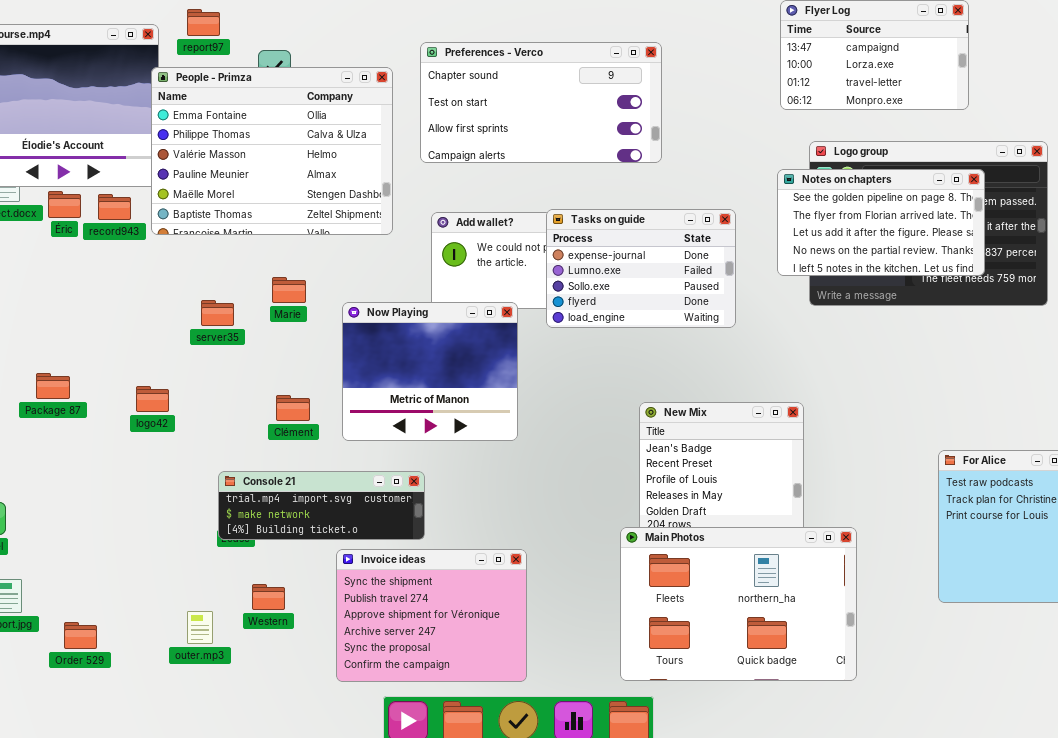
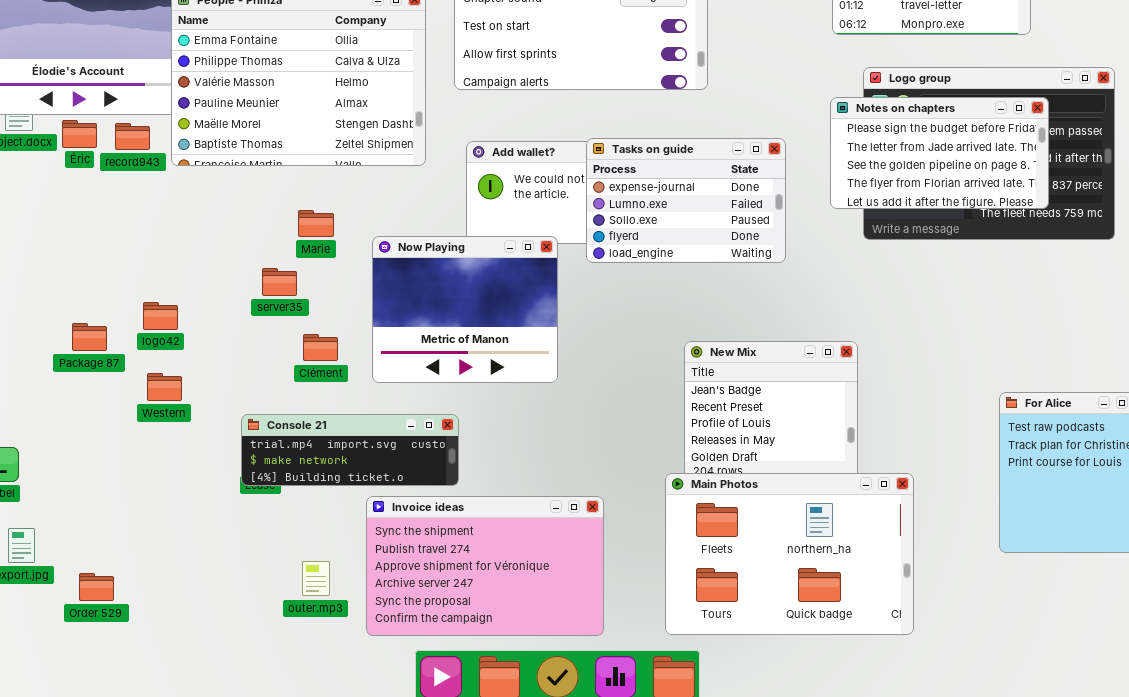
Notes on chapters: [777,169,985,276] -> [830,97,1049,209], scrolled up 2 rows
server35: [201,300,234,326] -> [262,268,297,296], moved
Package 87: [36,373,70,399] -> [72,323,107,351], moved
logo42: [136,386,169,412] -> [143,302,178,330], moved
Invoice ideas: [336,549,527,682] -> [366,496,604,636], resized
Western: [252,584,285,610] -> [147,373,182,401], moved
outer.mp3: [187,611,213,644] -> [302,561,330,596], moved

